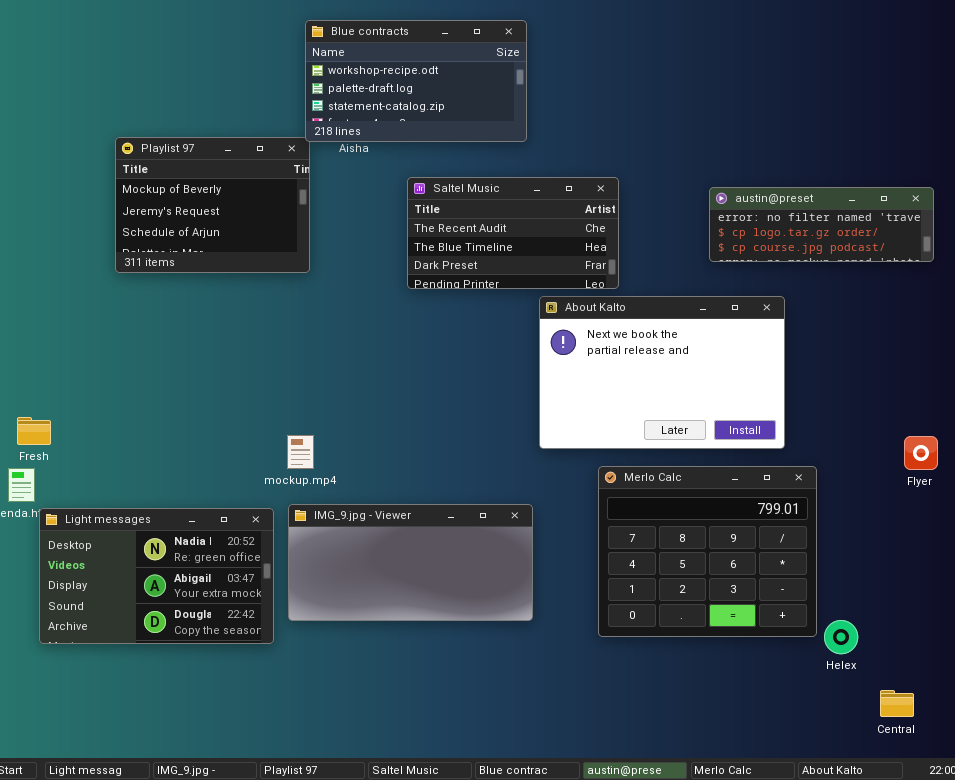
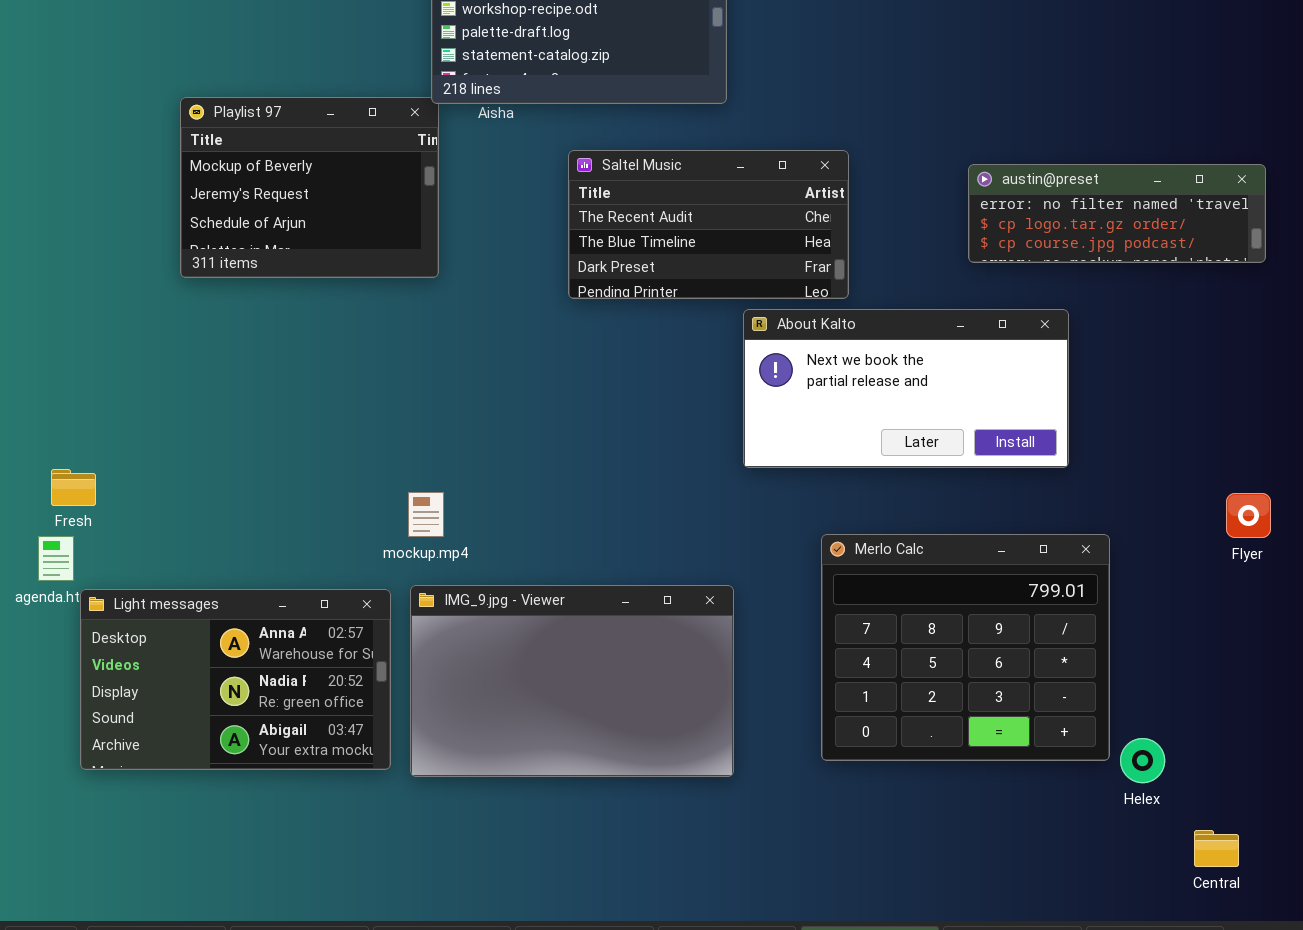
About Kalto: [539,296,785,449] -> [743,309,1069,468], resized
IMG_9.jpg - Viewer: [288,504,533,621] -> [410,585,734,777], resized
Light messages: [39,508,274,644] -> [80,589,391,770], scrolled up 1 row

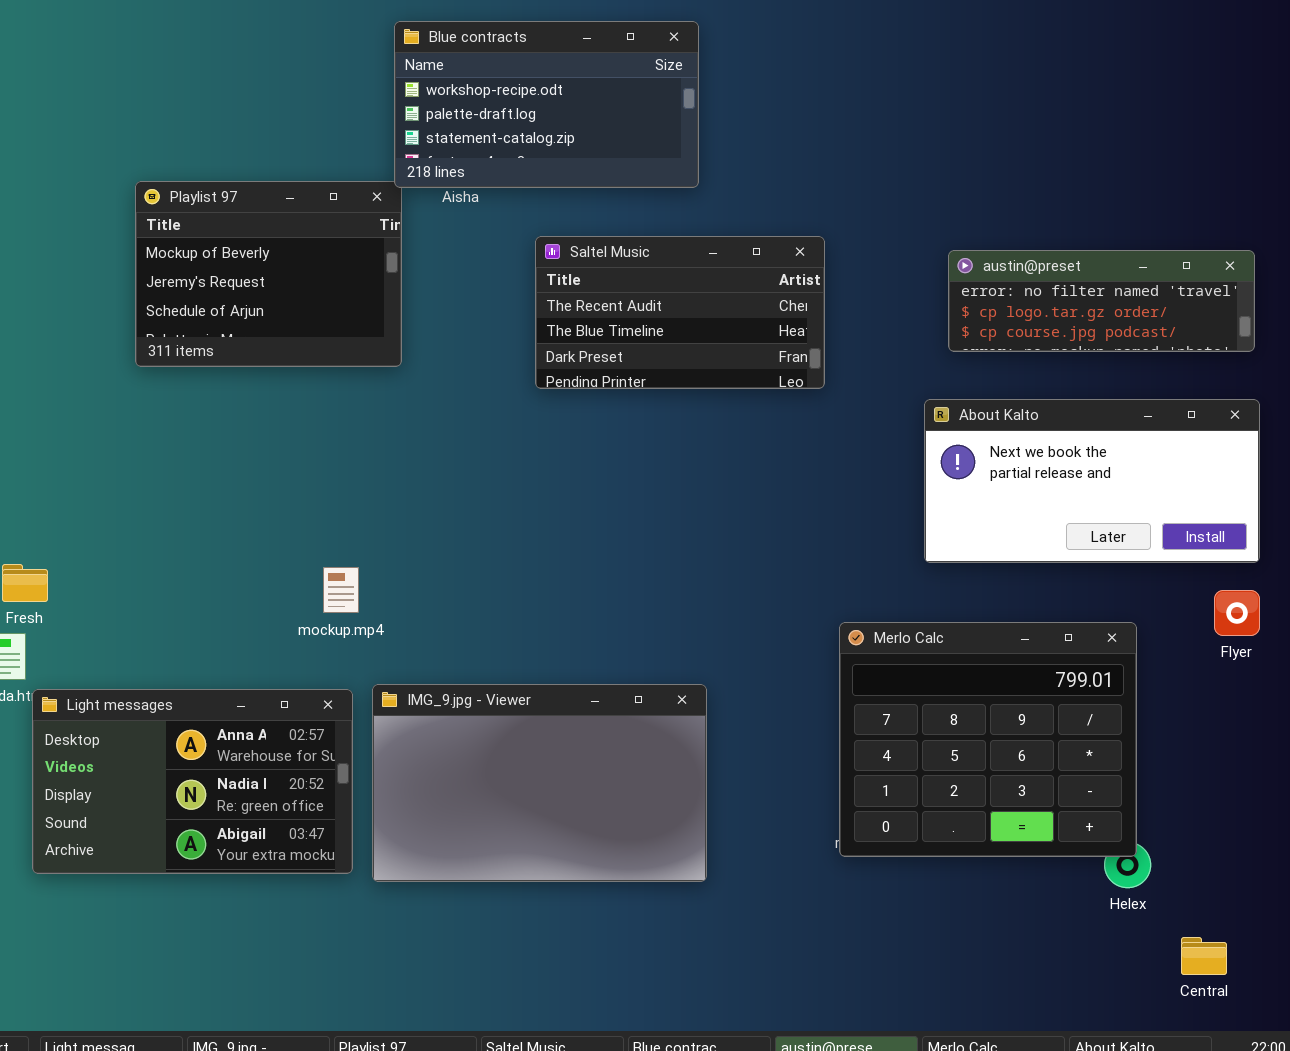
About Kalto: [743,309,1069,468] -> [924,399,1260,563], moved
mockup.mp4: [408,492,444,537] -> [323,567,359,613], moved
Merlo Calc: [821,534,1110,761] -> [839,622,1137,857], moved

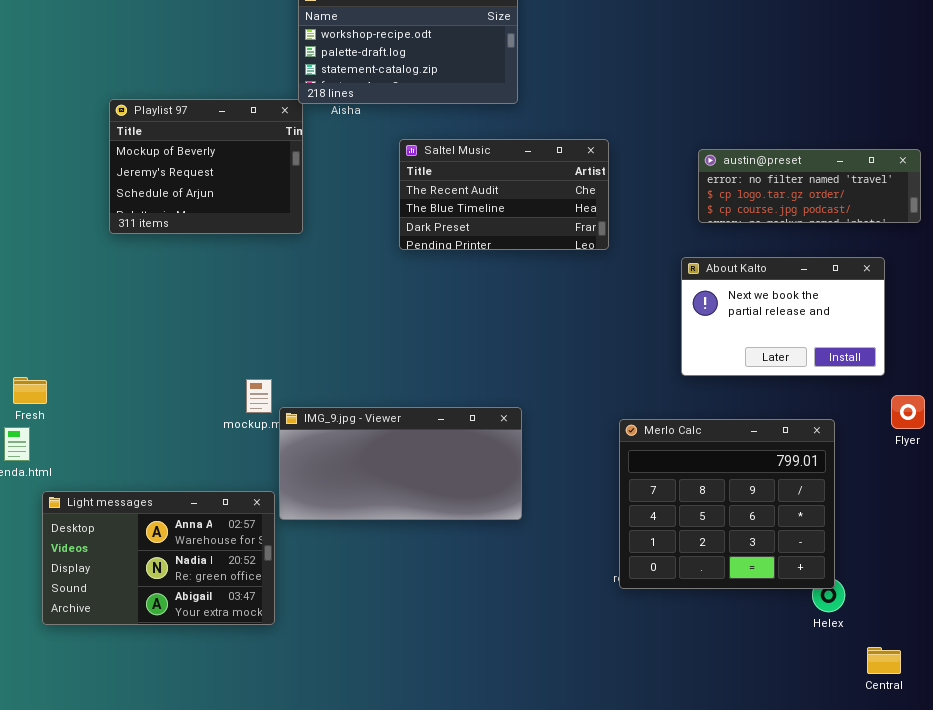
About Kalto: [924,399,1260,563] -> [681,257,885,376], resized
IMG_9.jpg - Viewer: [372,684,707,882] -> [279,407,522,520], moved, resized
Light messages: [32,689,353,874] -> [42,491,275,625], moved

